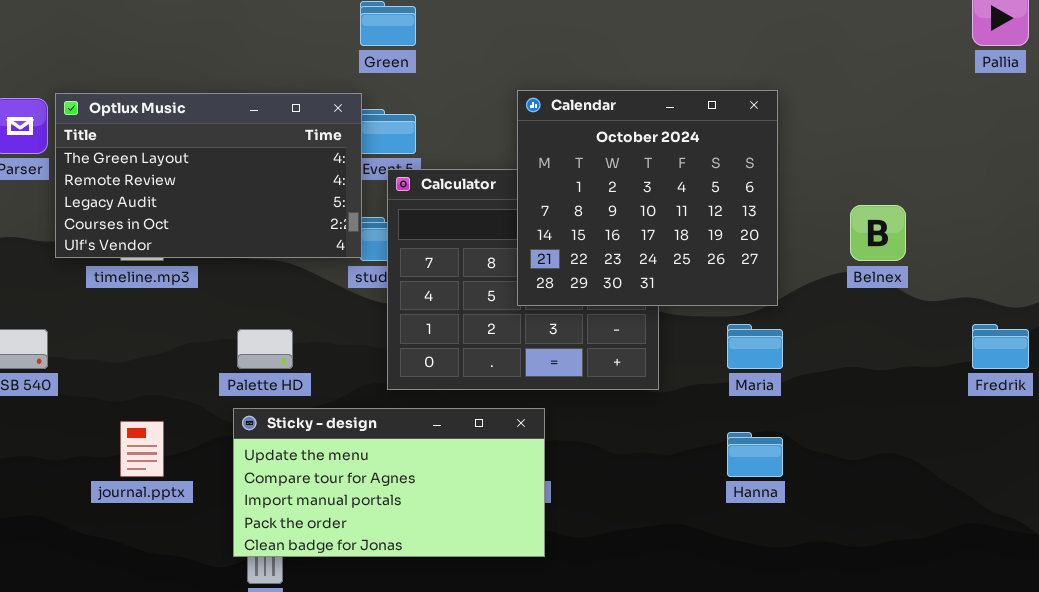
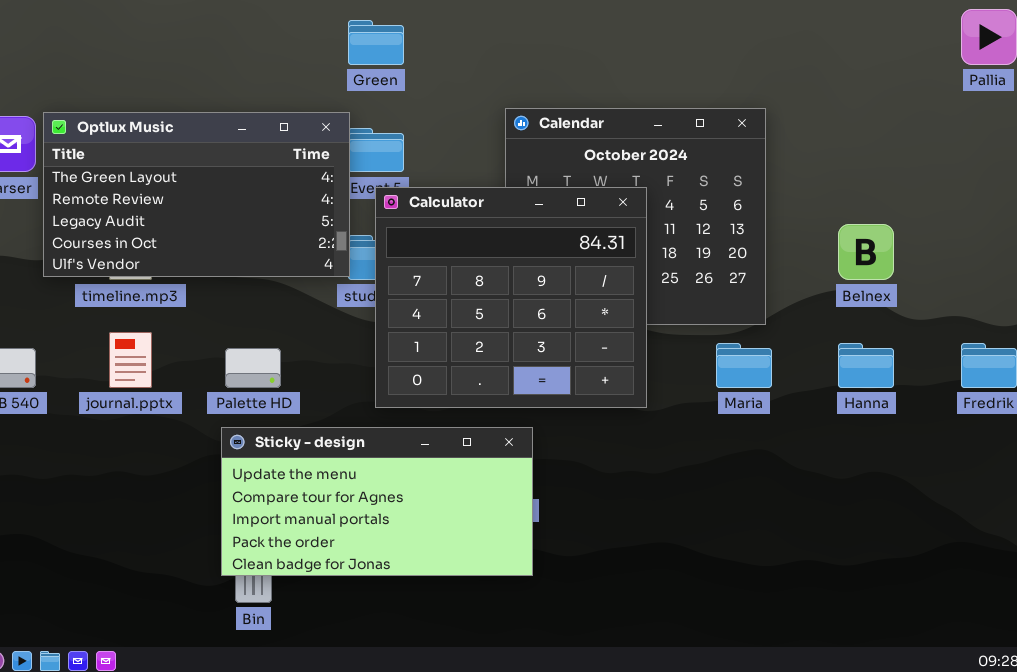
Calculator: [387,169,659,390] -> [375,187,647,408], raised
journal.pptx: [120,421,164,477] -> [109,332,152,388], moved
Hanna: [727,432,783,477] -> [838,343,894,388], moved

